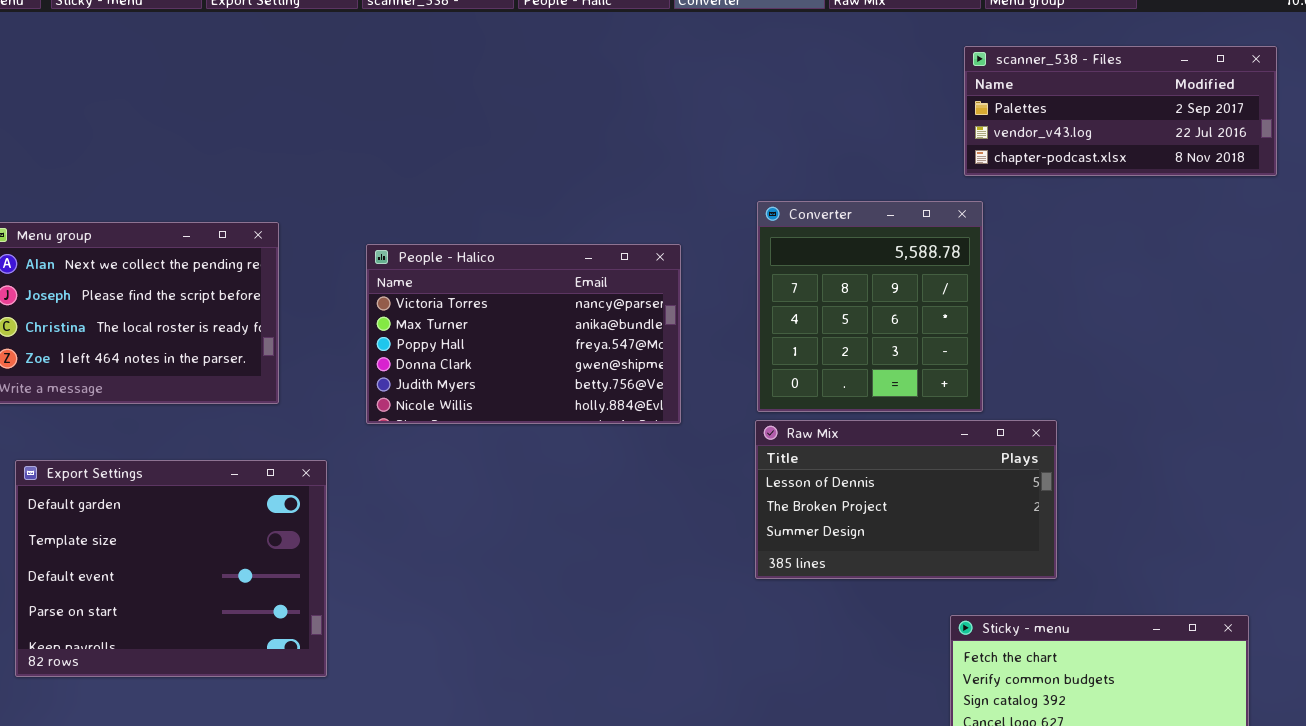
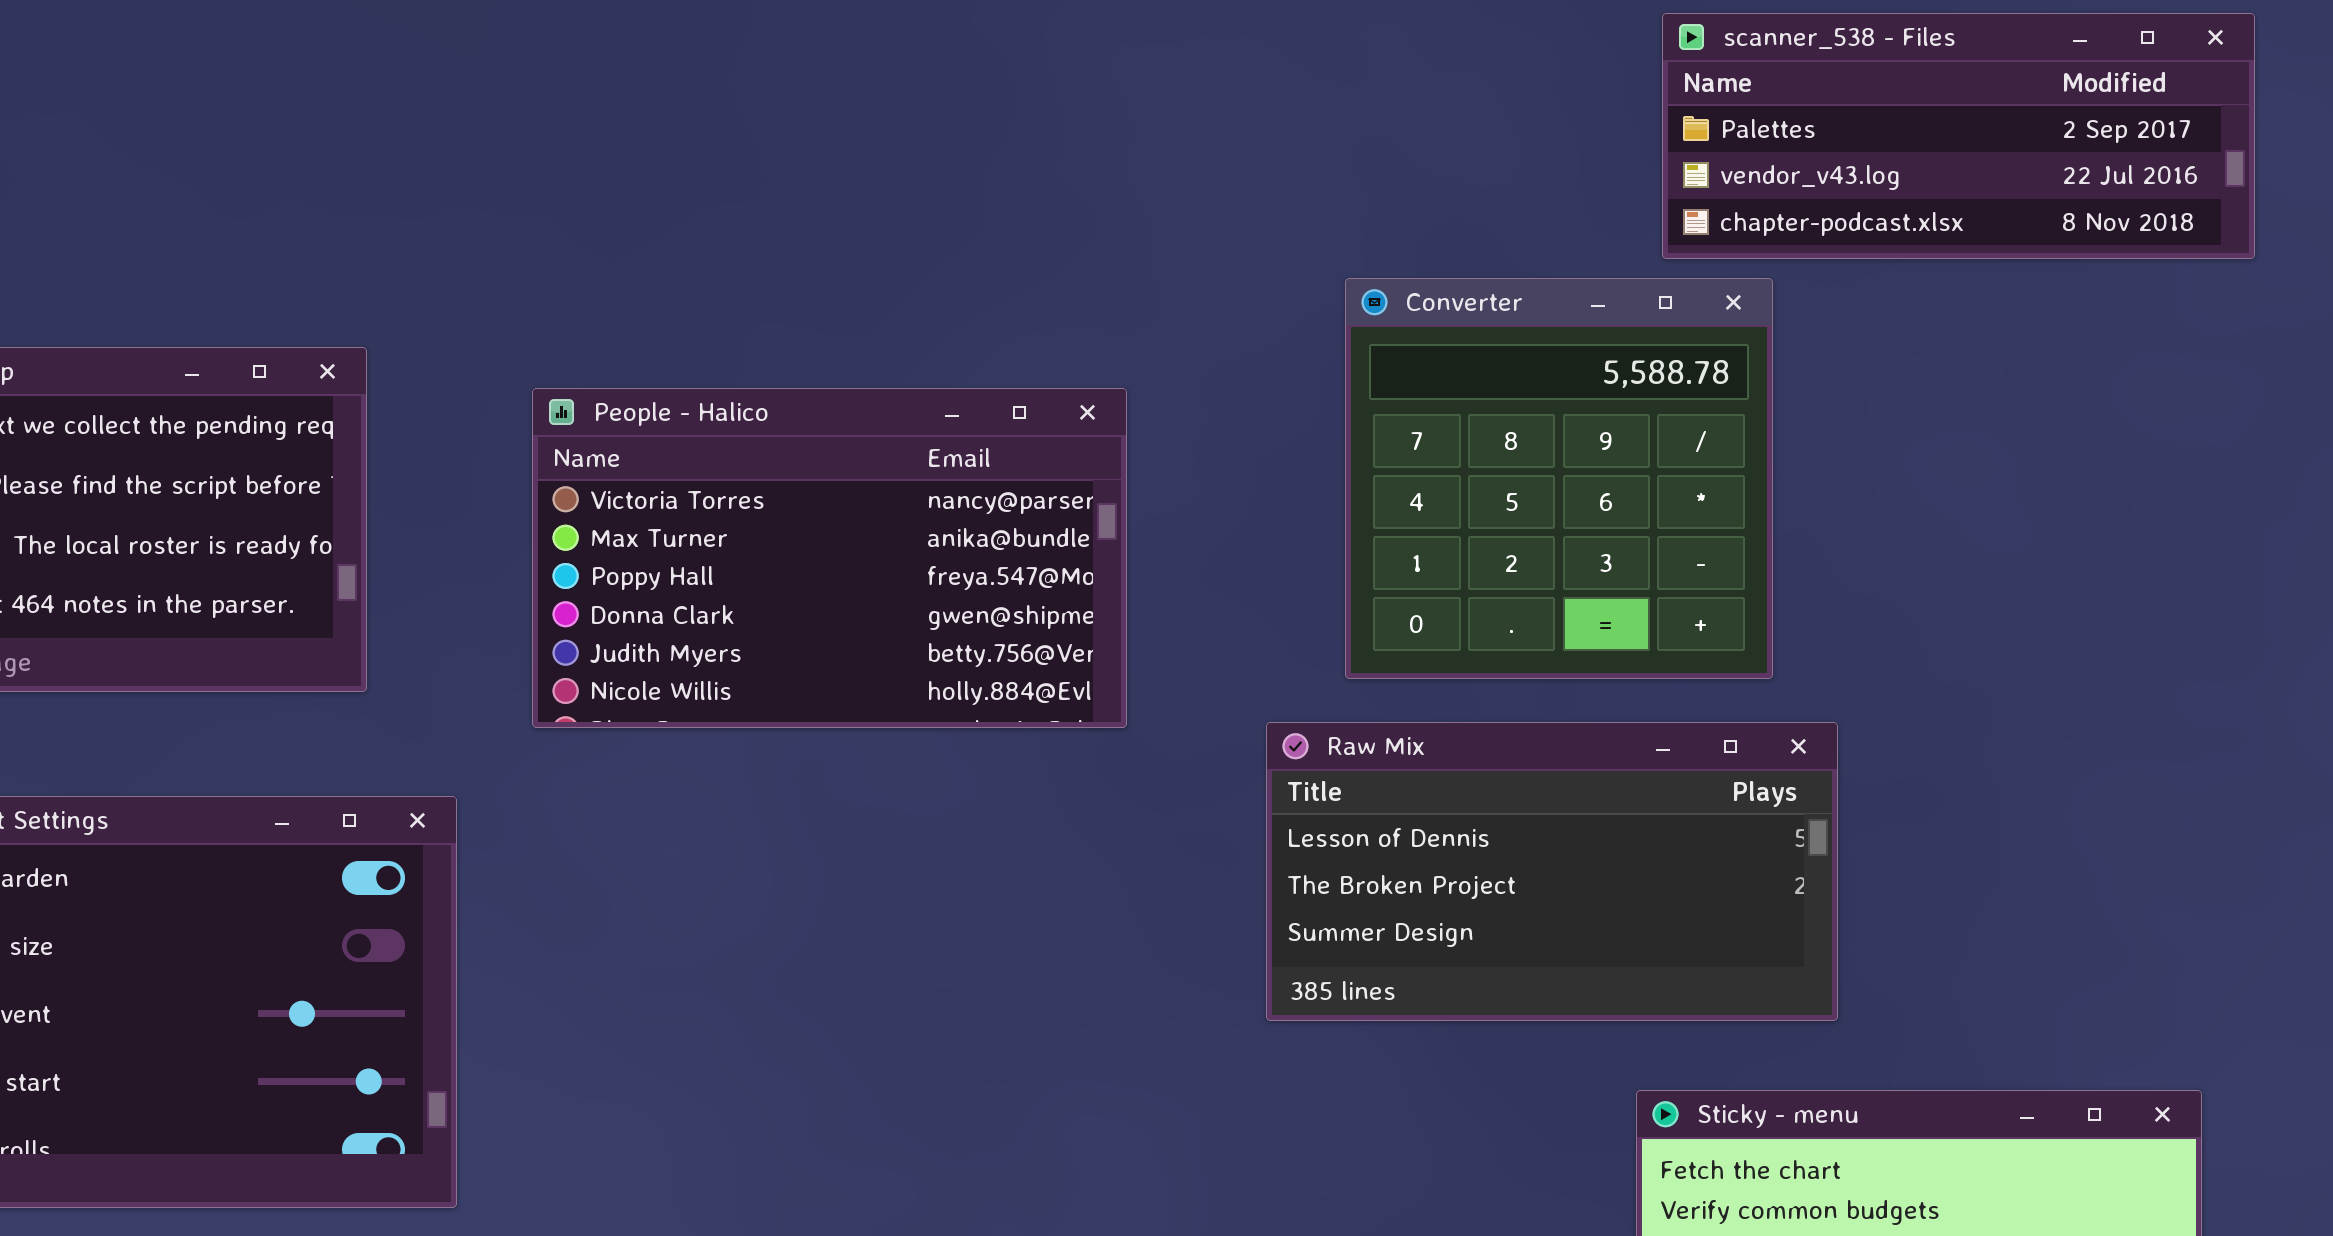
Converter: [757,201,983,412] -> [1345,278,1773,679], moved

